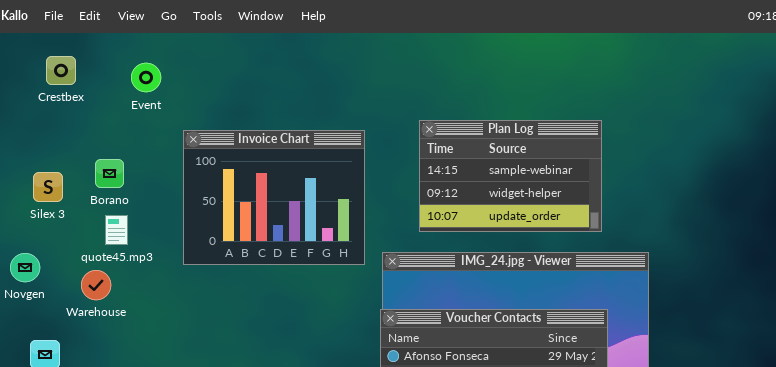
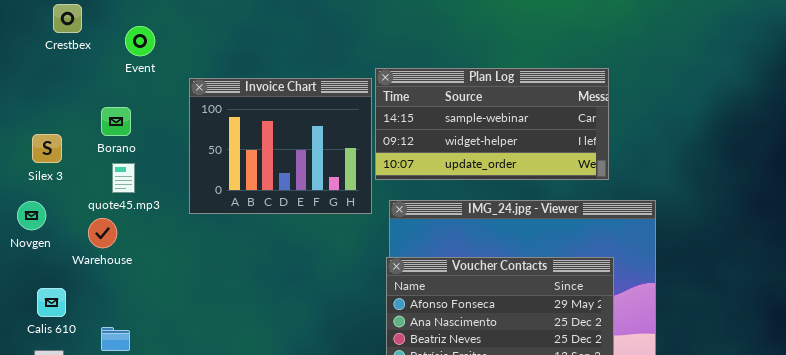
Event: [131,63,161,92] -> [125,26,155,56], moved
Plan Log: [419,120,602,232] -> [375,68,609,180], resized
Silex 3: [33,172,63,202] -> [32,134,62,163], moved

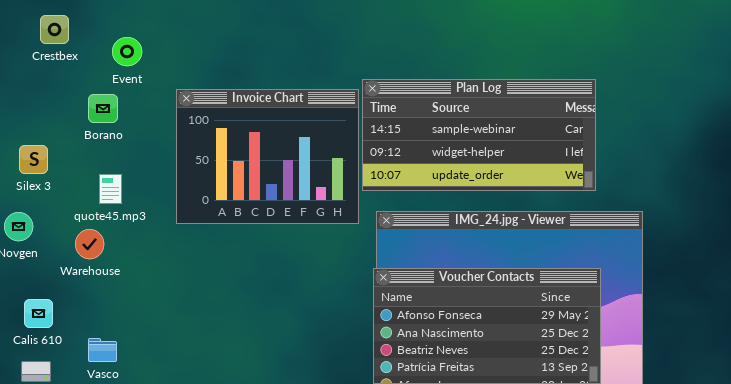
Borano: [101,107,131,136] -> [88,94,118,123], moved

